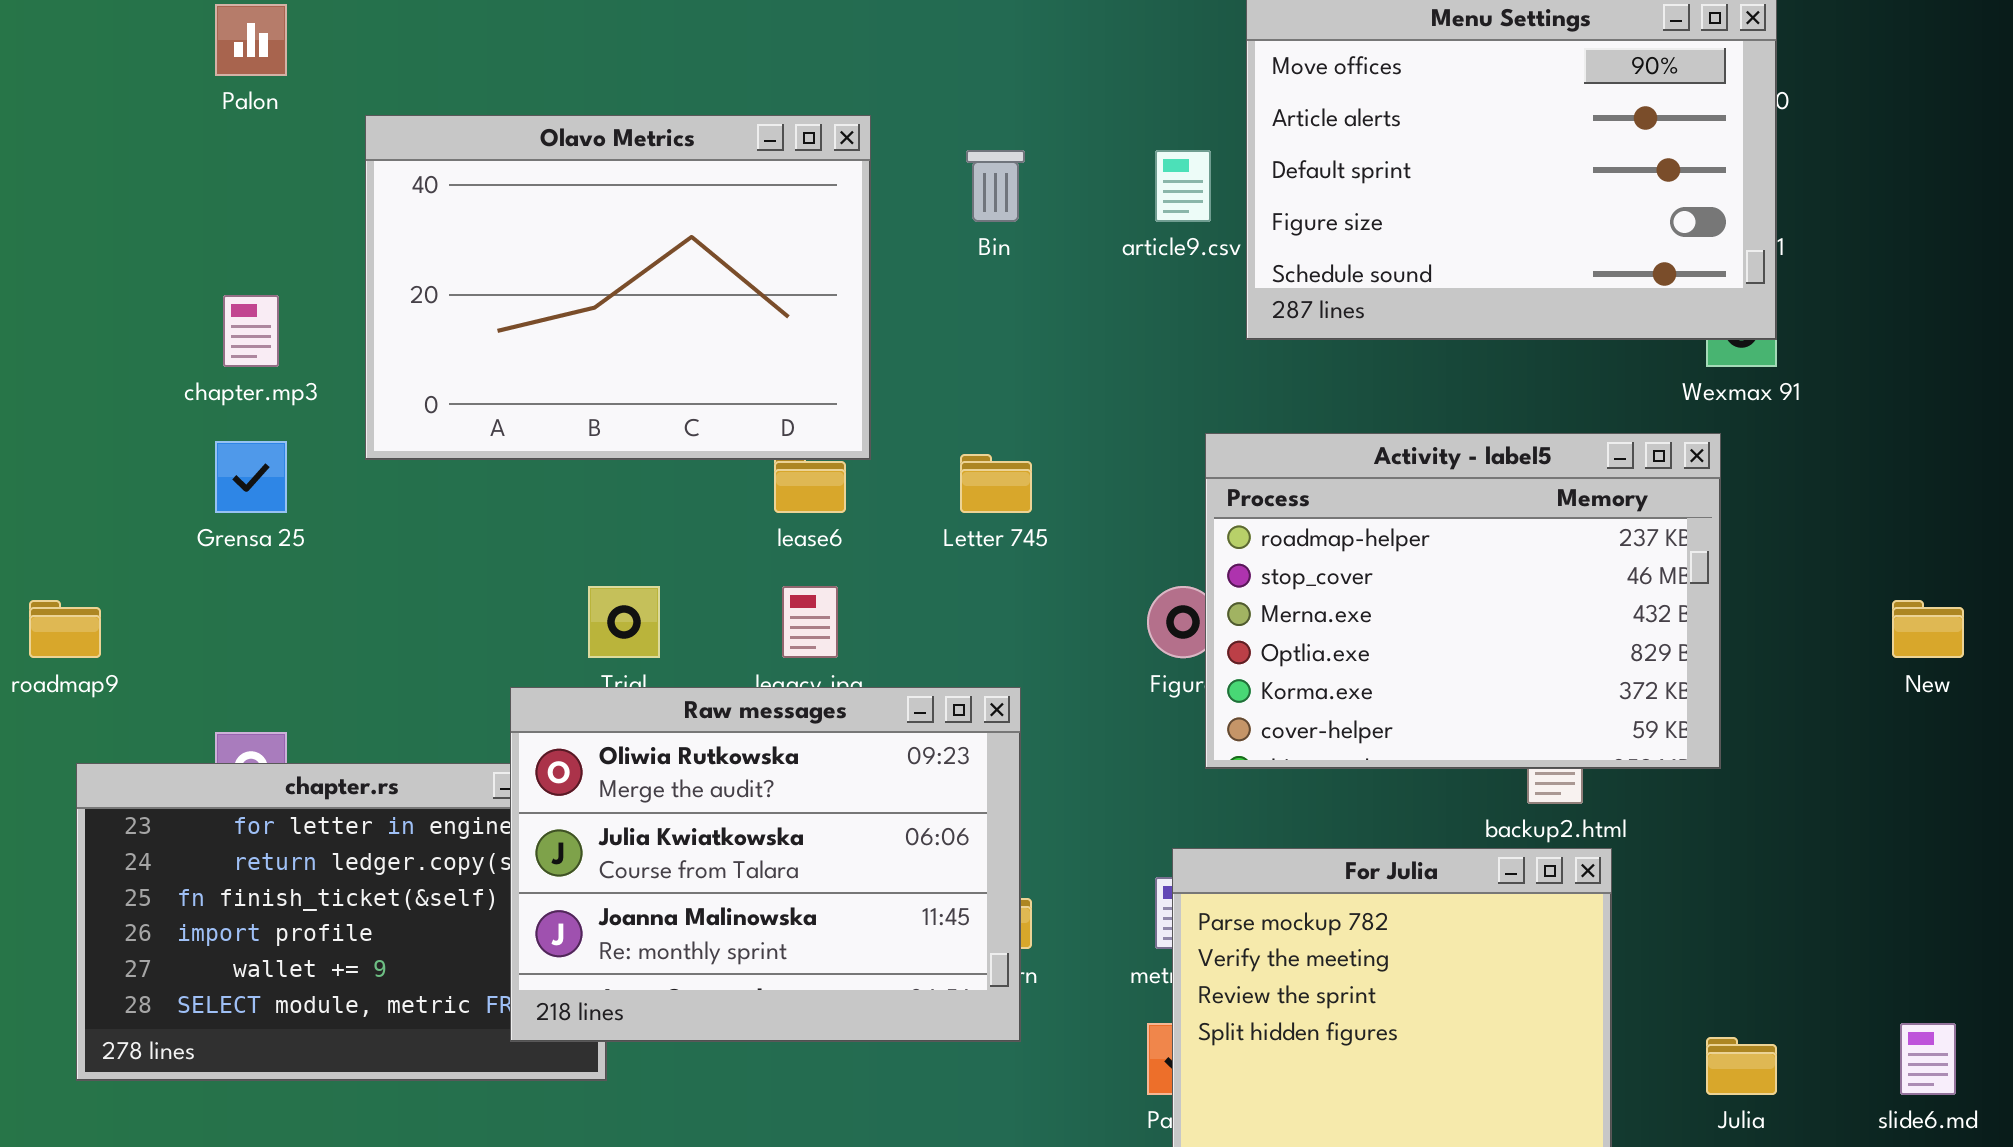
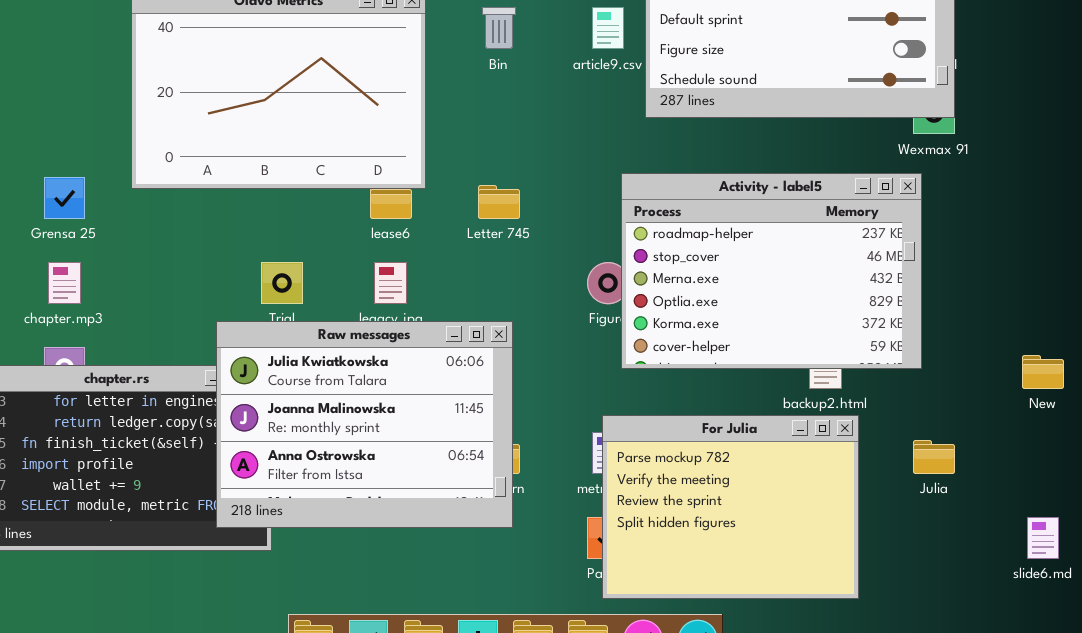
chapter.mp3: [223,295,279,367] -> [48,262,81,304], moved
New: [1892,600,1964,658] -> [1022,355,1064,389], moved
Raw messages: [510,687,1021,1042] -> [216,321,513,528], scrolled down 1 row
Julia: [1706,1037,1777,1095] -> [913,440,955,474], moved

